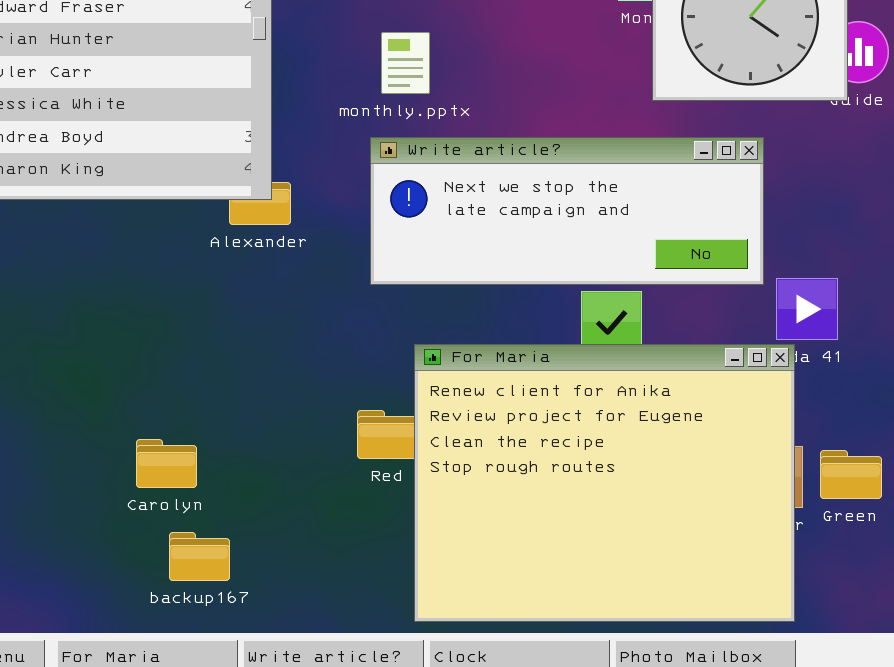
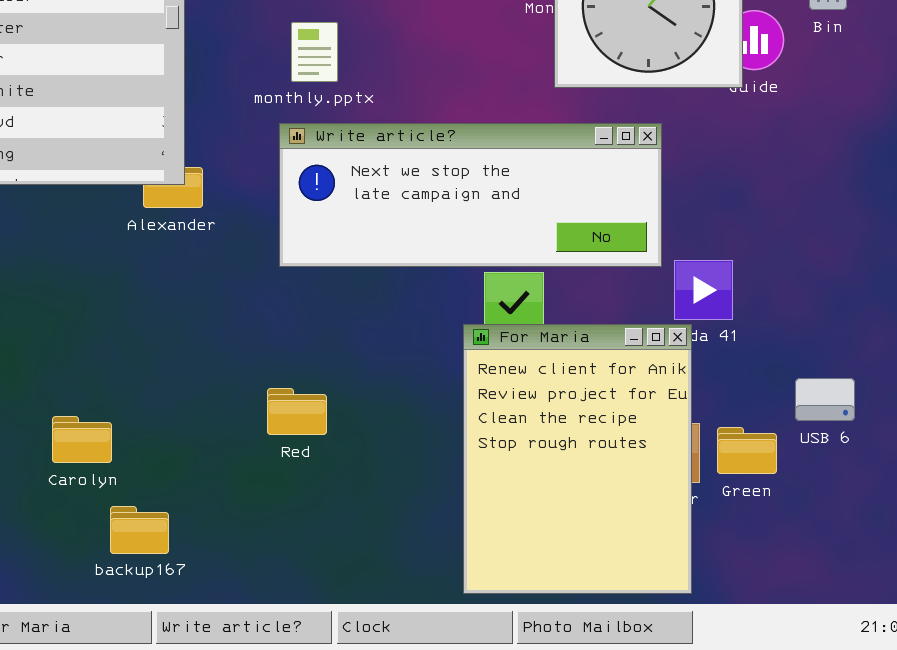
For Maria: [414,344,795,622] -> [463,324,692,594], resized
backup167: [169,532,230,581] -> [110,506,169,554], moved

